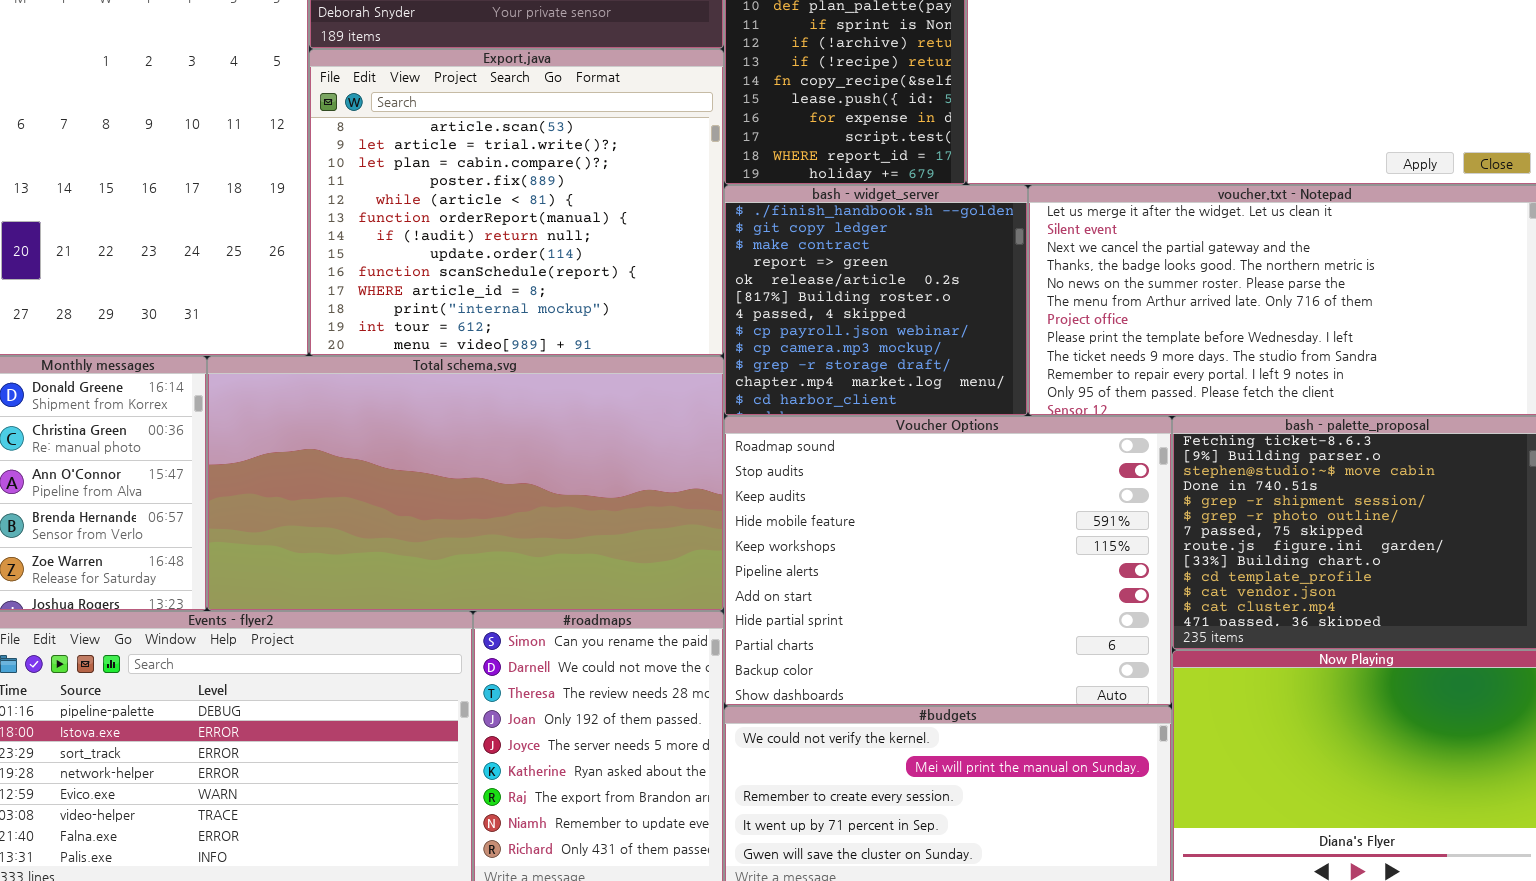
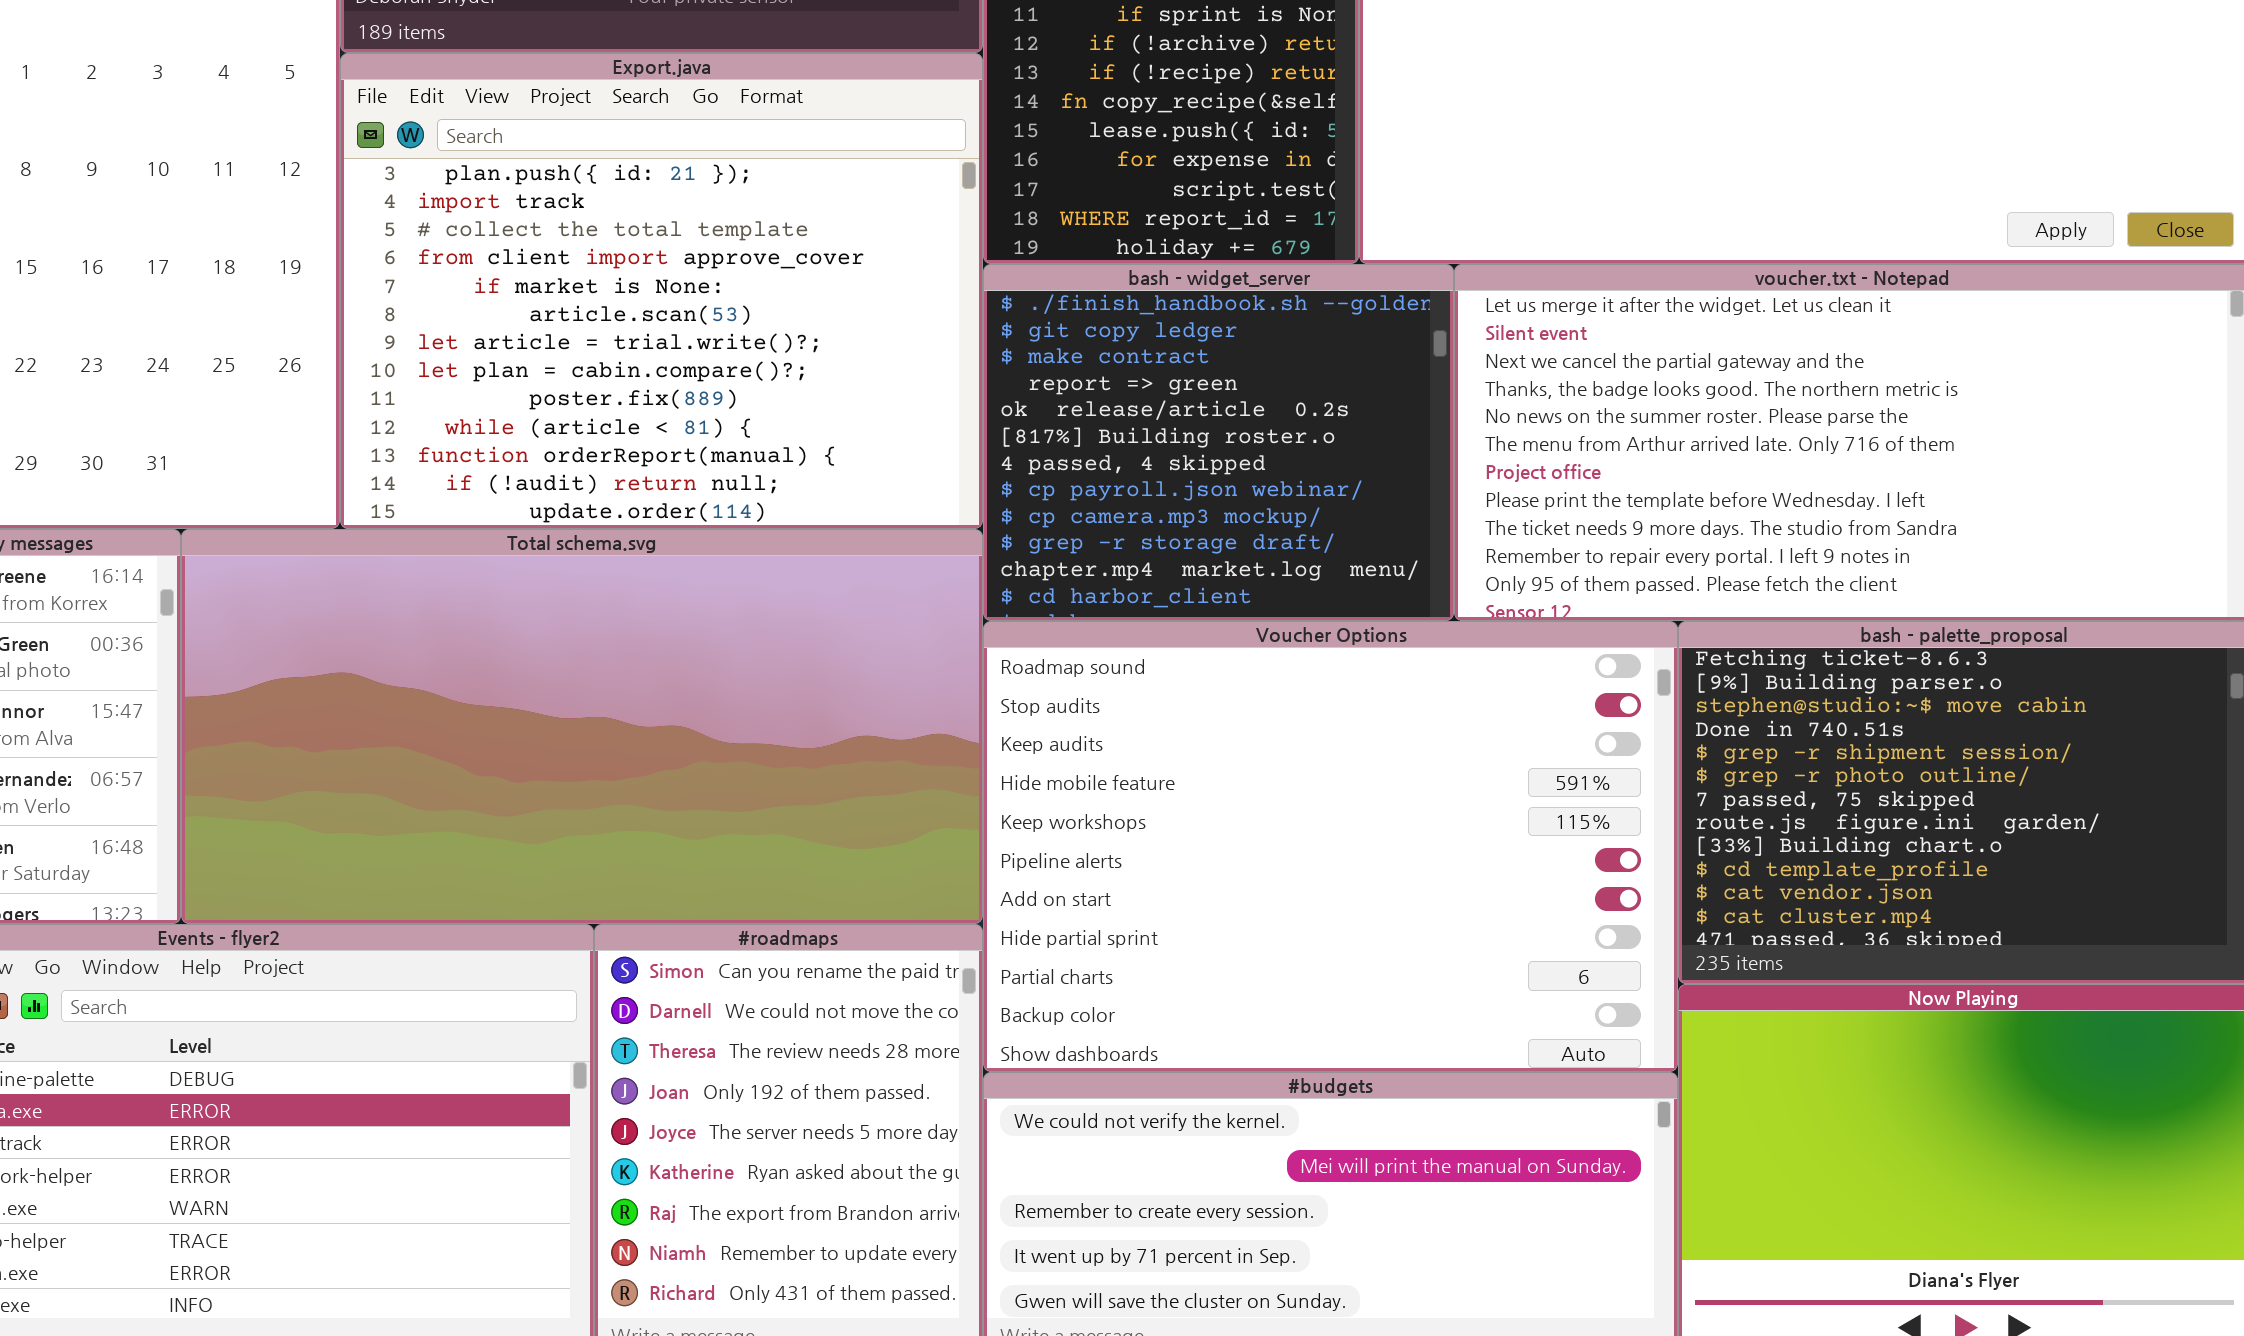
Export.java: [309,49,724,356] -> [340,53,983,529], scrolled up 5 rows

